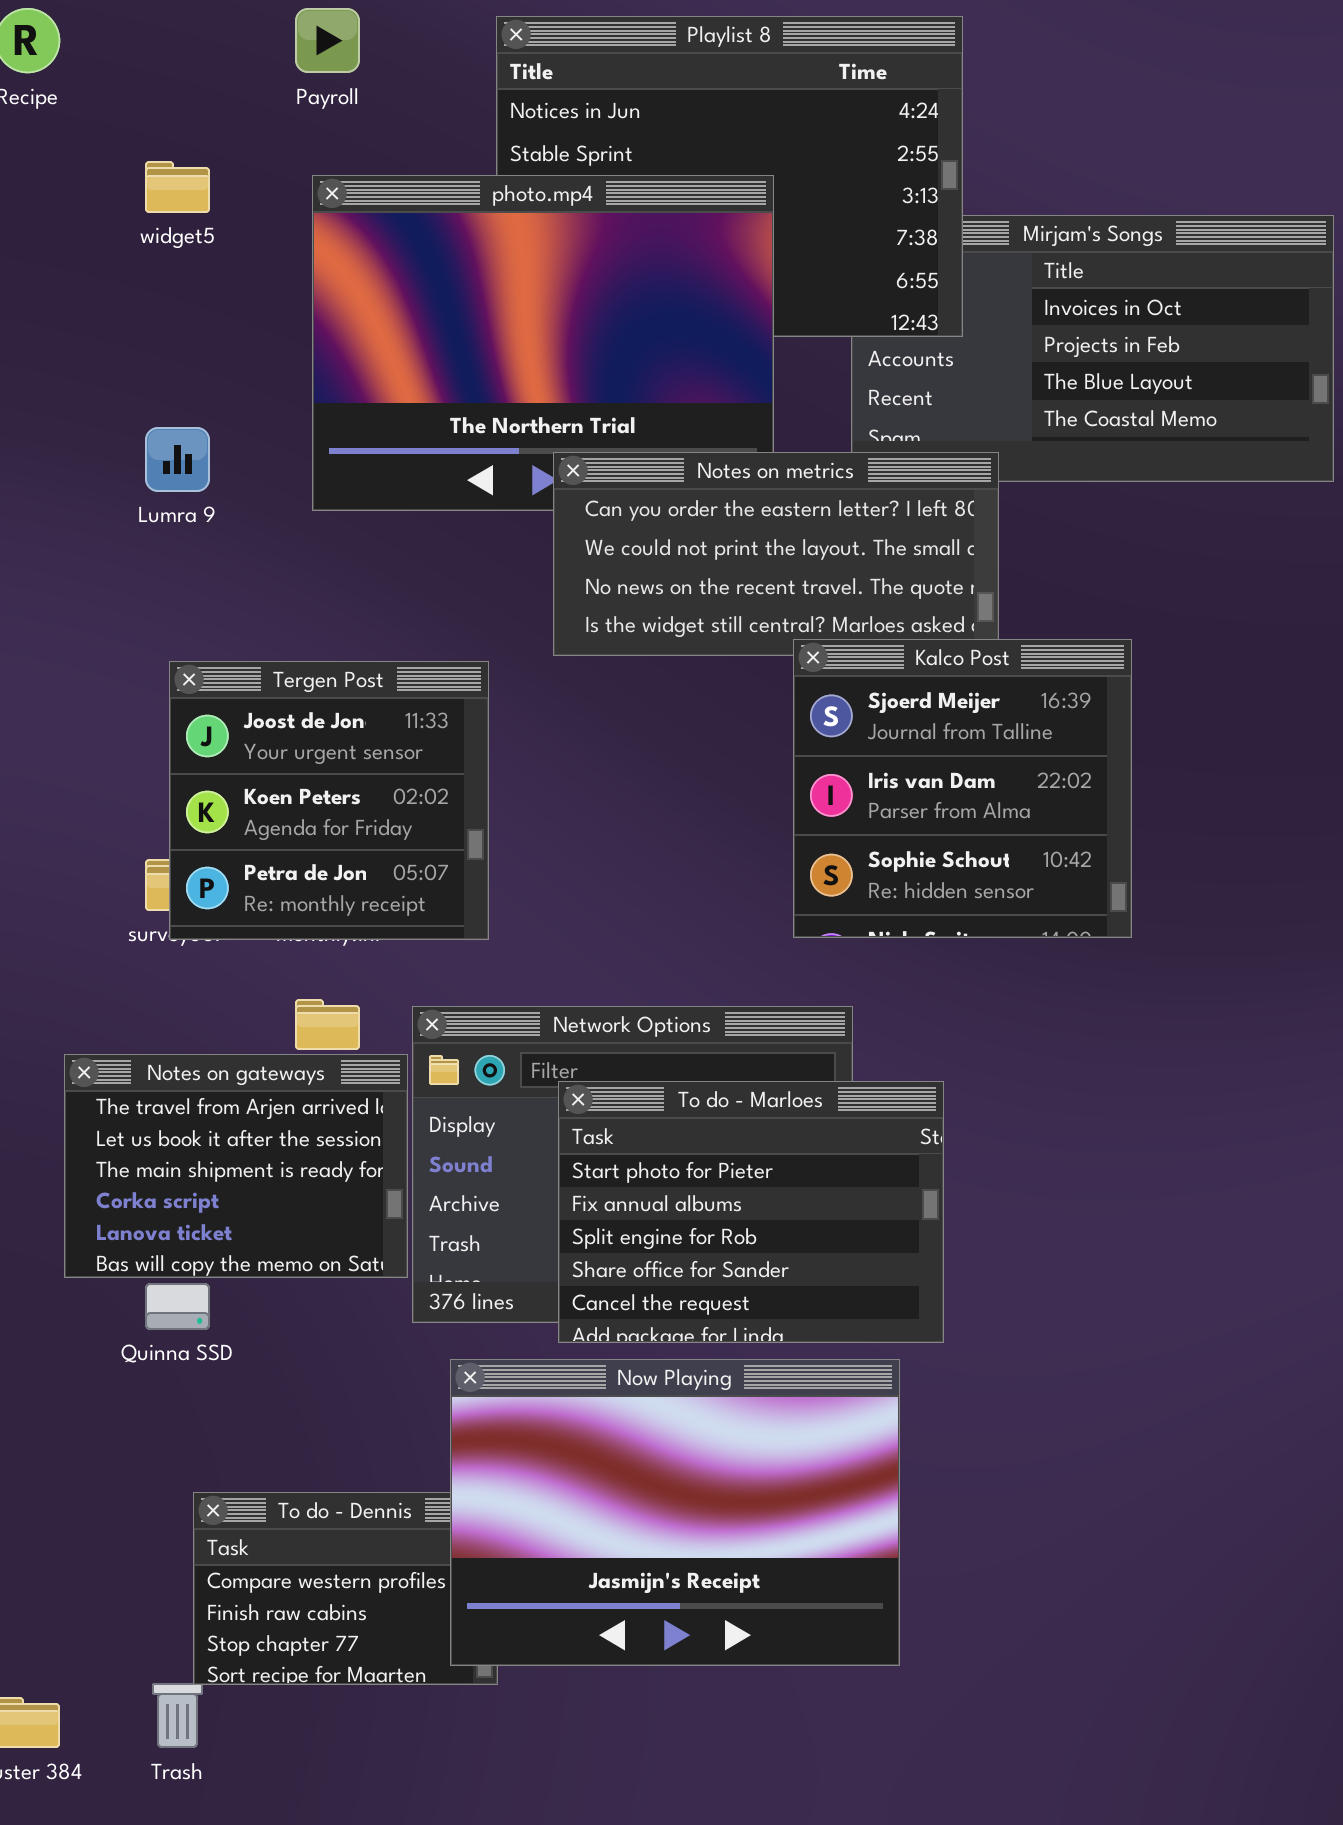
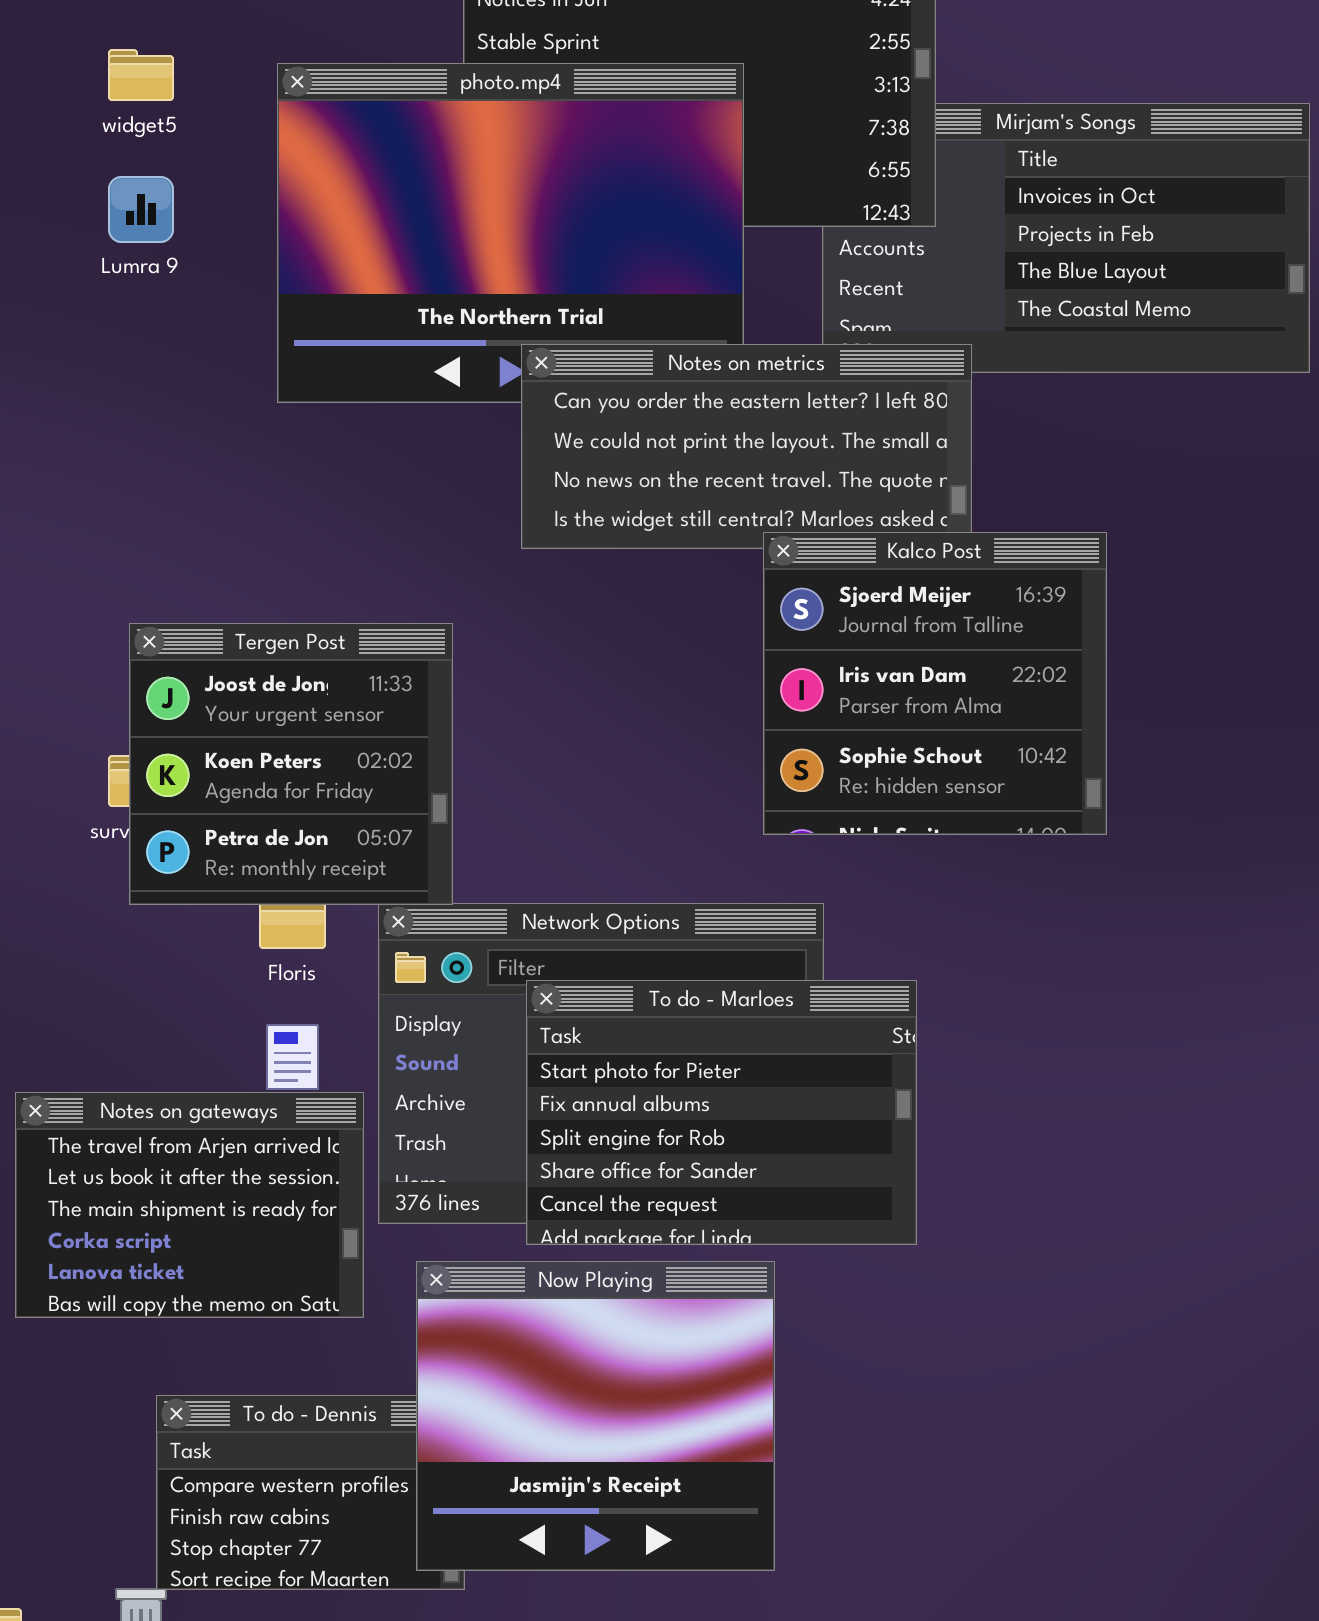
Lumra 9: [145,427,210,492] -> [108,176,174,243], moved
Tergen Post: [169,661,489,940] -> [129,623,453,905], moved
Notes on gateways: [64,1054,408,1278] -> [15,1092,364,1318], moved
Now Playing: [450,1359,900,1666] -> [416,1261,775,1571], resized

